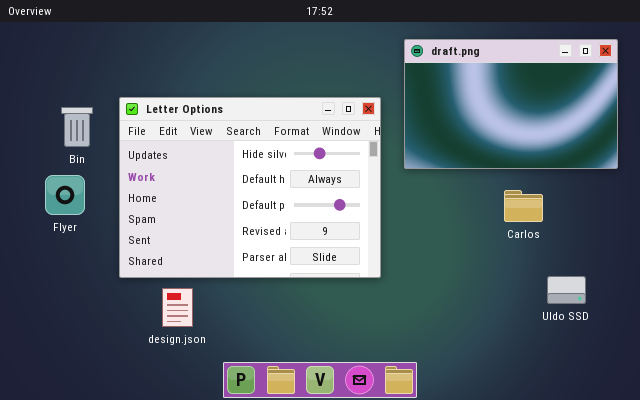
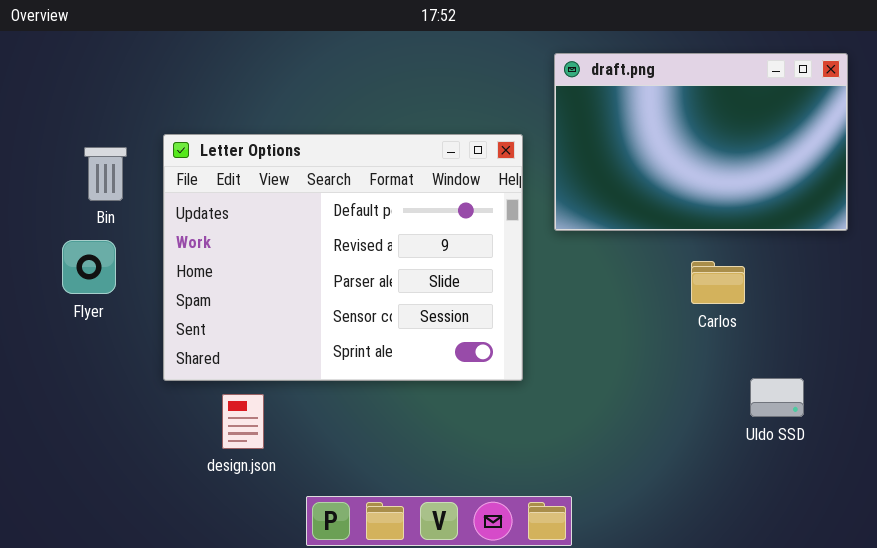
Letter Options: [119,97,381,278] -> [163,134,523,381], scrolled down 2 rows

